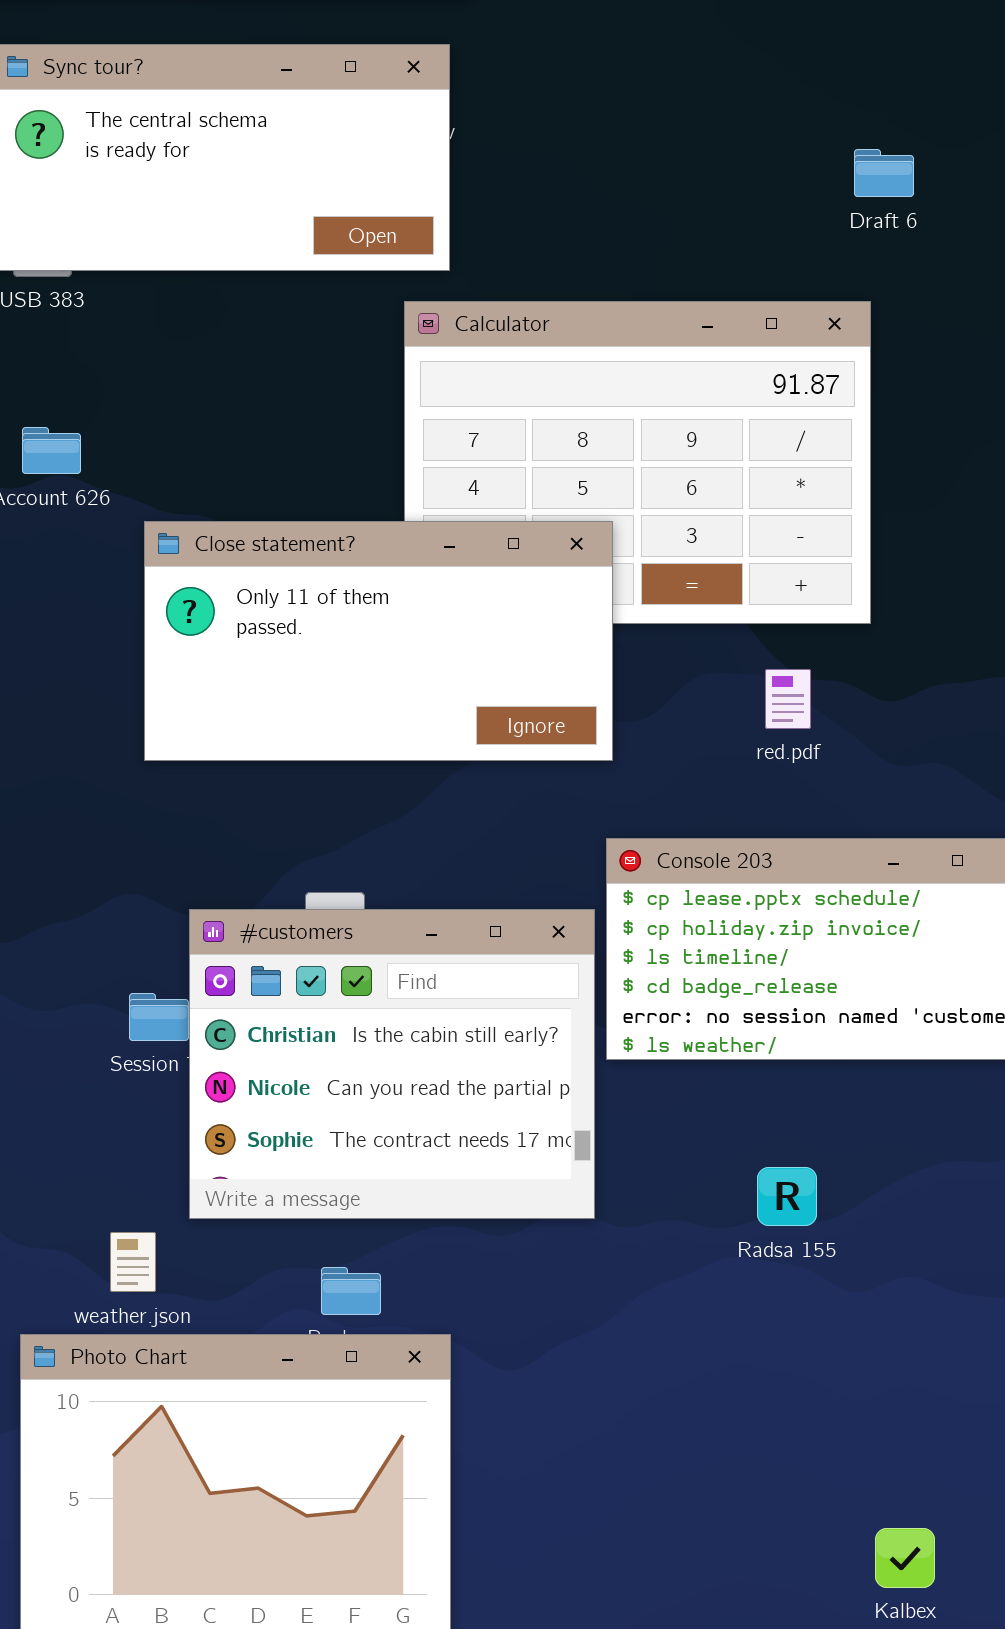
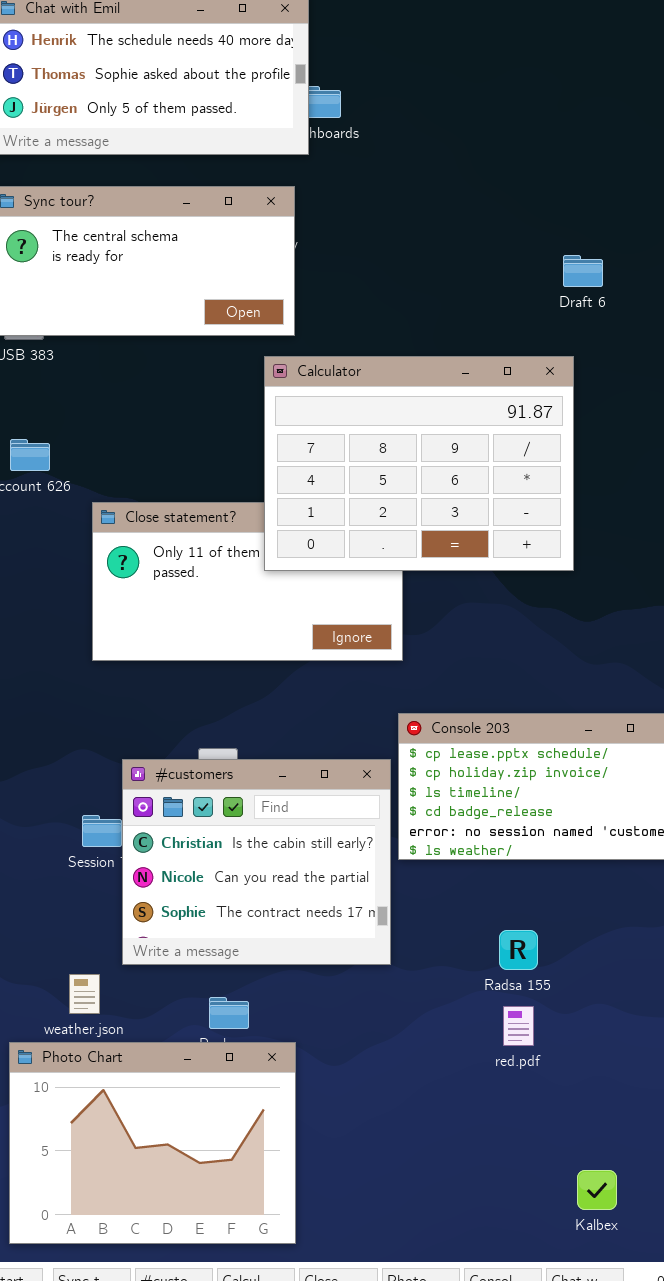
Calculator: [404,301,871,624] -> [264,356,574,571], raised
red.pdf: [765,669,811,729] -> [503,1006,534,1046], moved

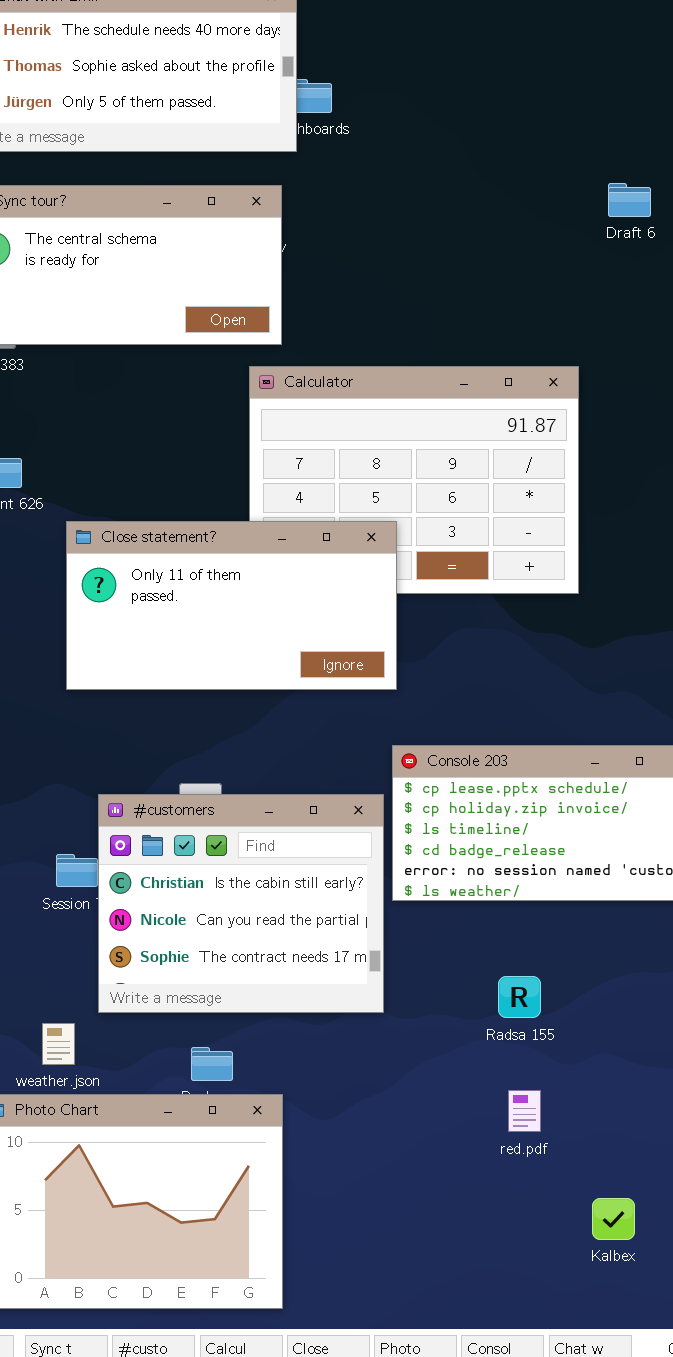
Draft 6: [563,255,603,287] -> [608,183,651,217], moved
Close statement?: [92,502,403,661] -> [66,521,397,690], raised
red.pdf: [503,1006,534,1046] -> [508,1090,541,1132], moved
Kalbex: [577,1170,617,1210] -> [592,1198,635,1240], moved

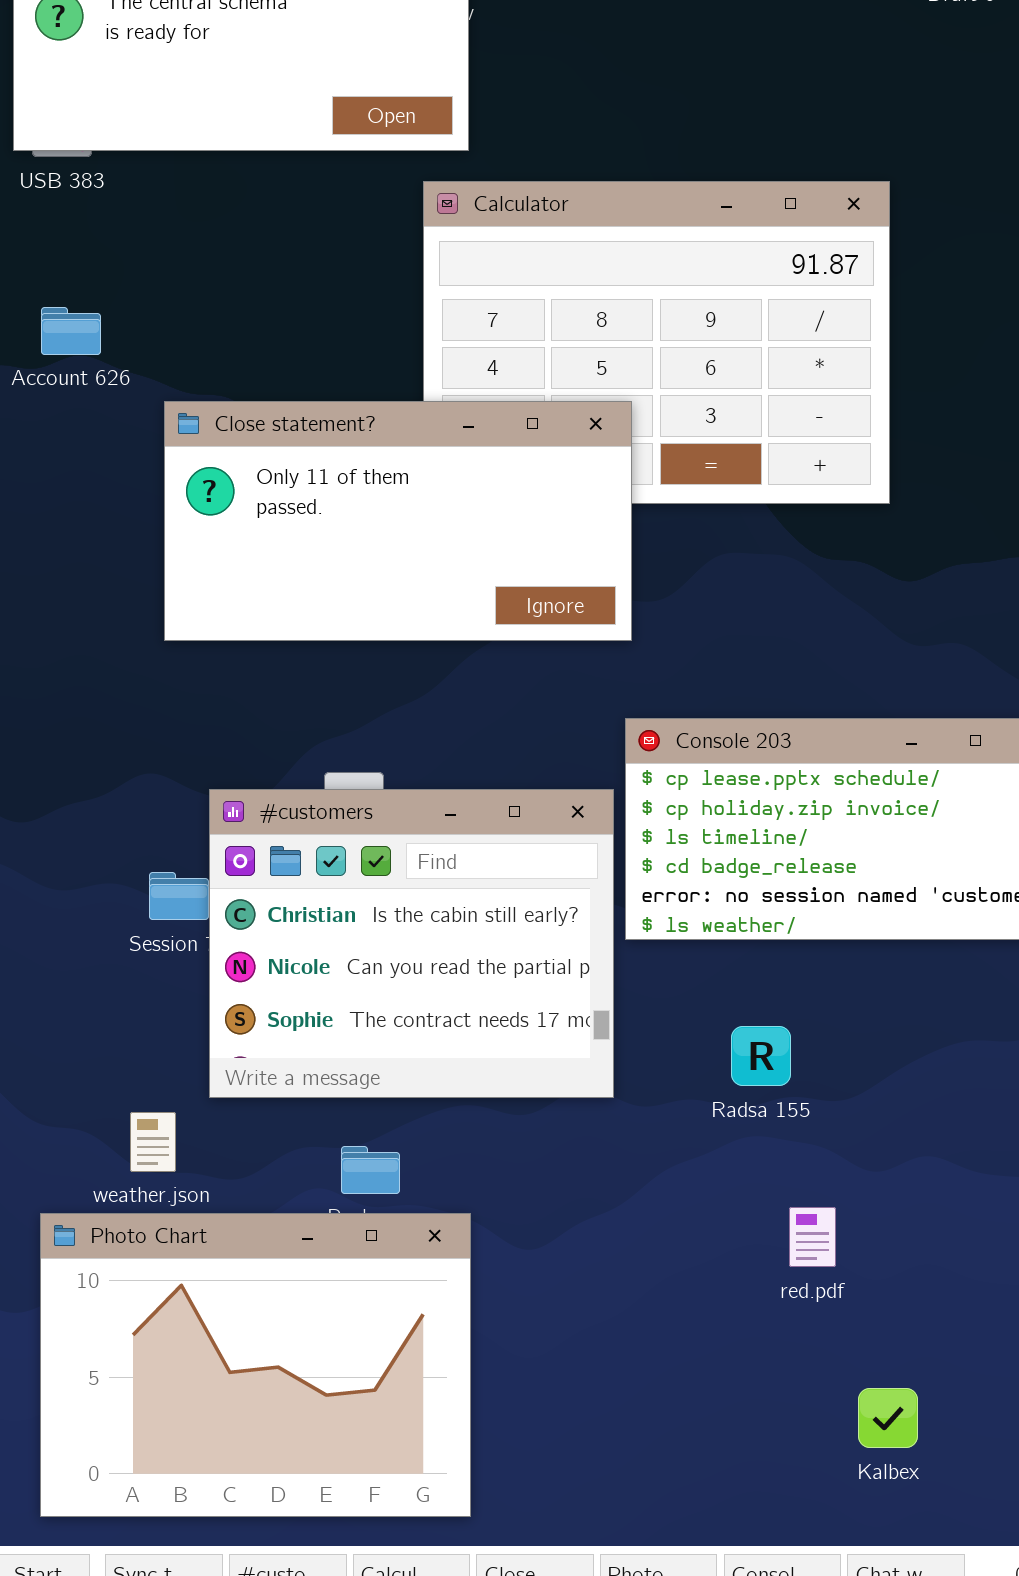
Radsa 155: [498,976,541,1018] -> [731,1026,791,1086], moved
Kalbex: [592,1198,635,1240] -> [858,1388,918,1448], moved

